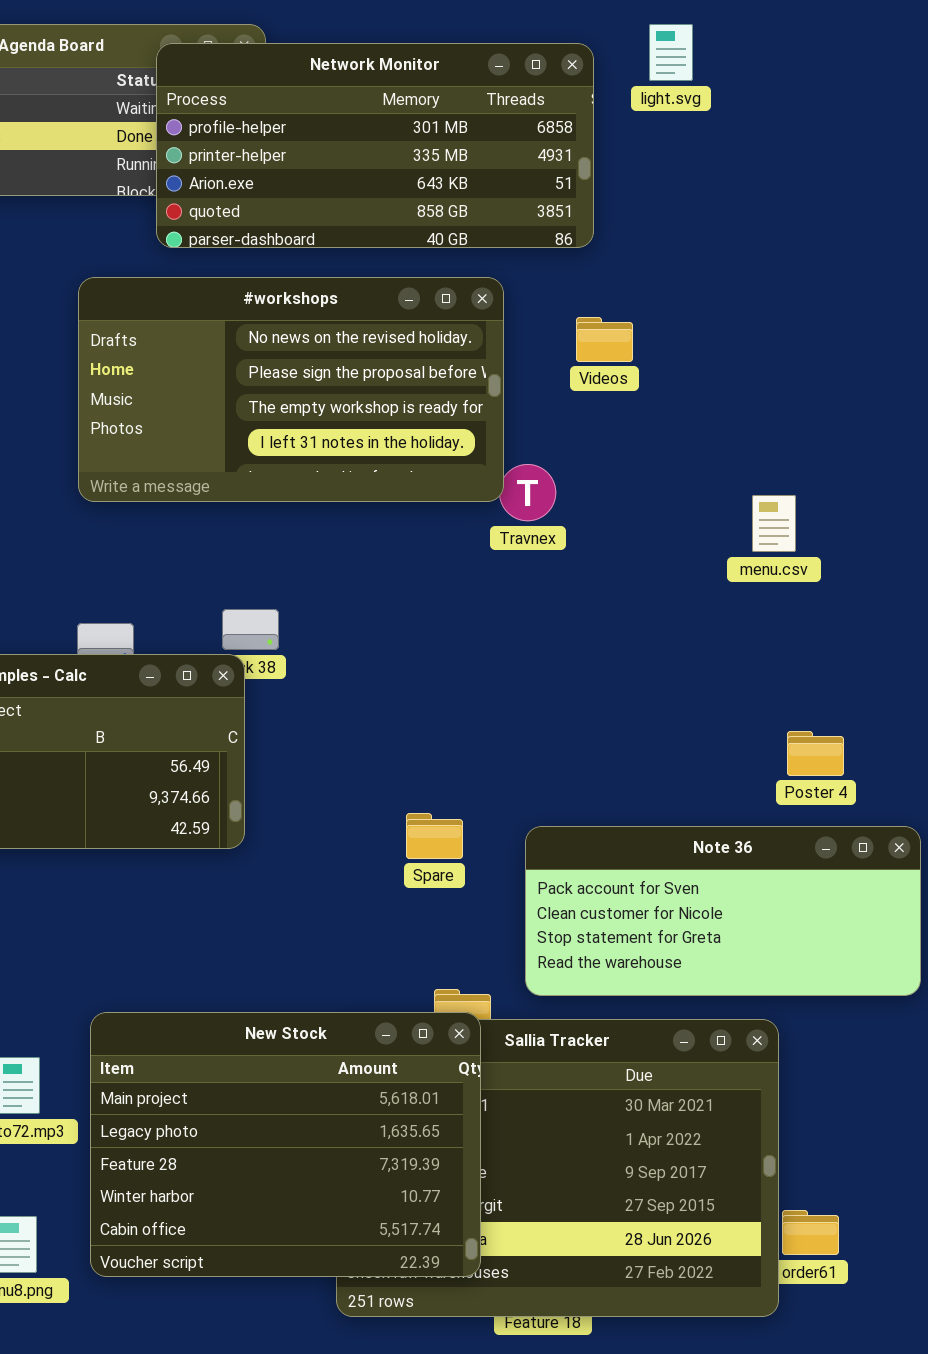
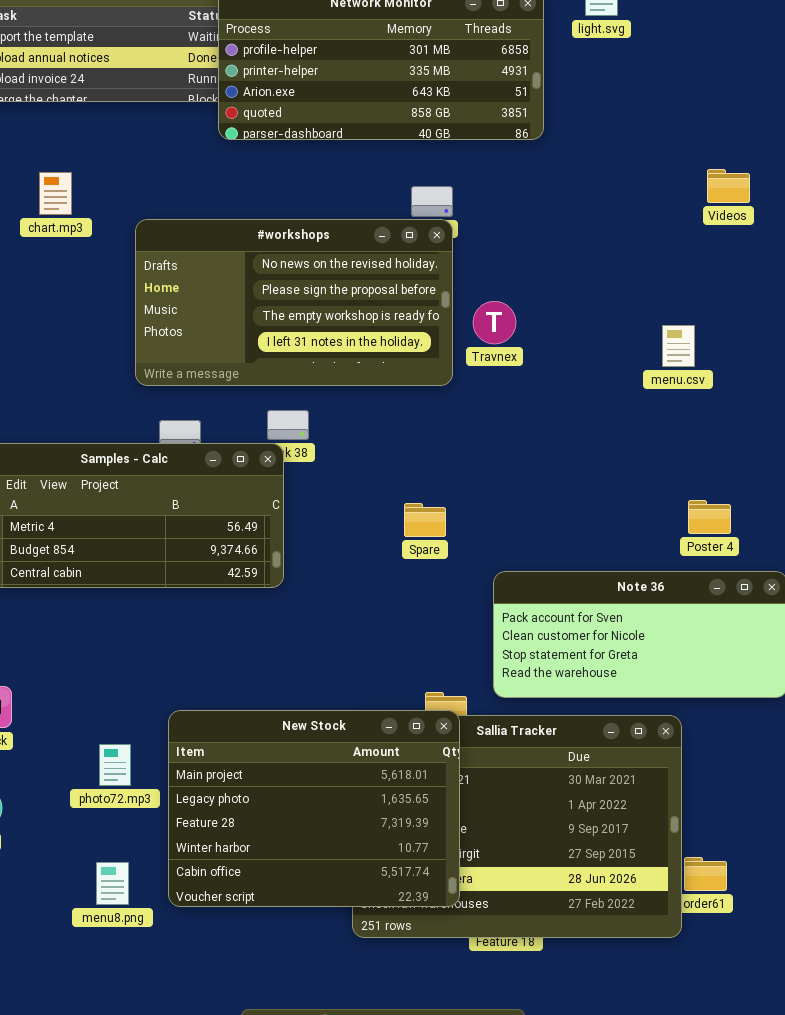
#workshops: [78,277,504,502] -> [135,219,453,386], moved
Videos: [576,317,633,362] -> [707,169,750,203], moved
Spare: [406,813,463,859] -> [404,503,446,537], moved

